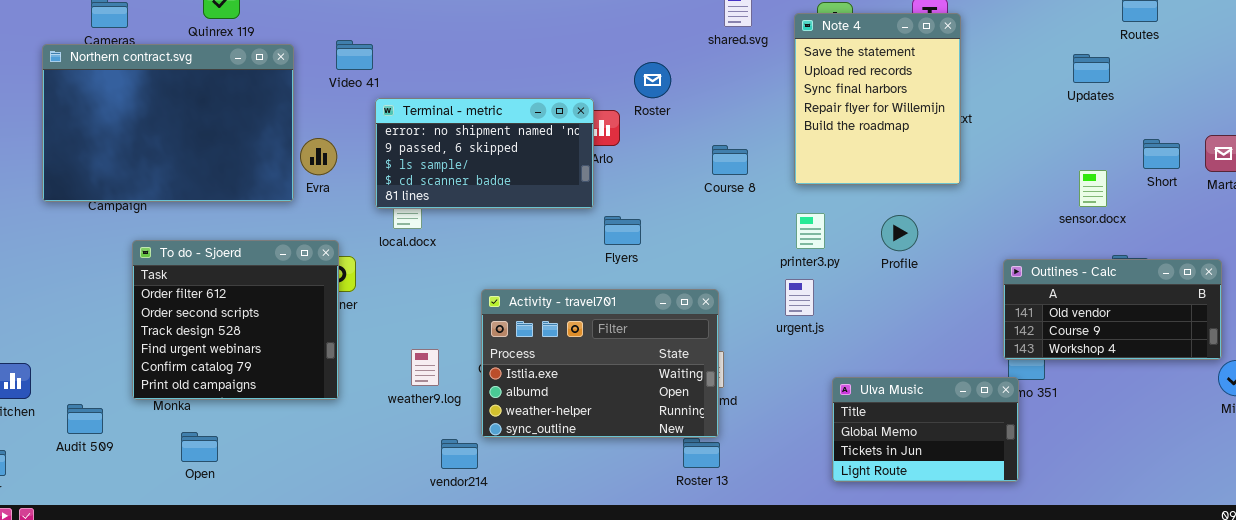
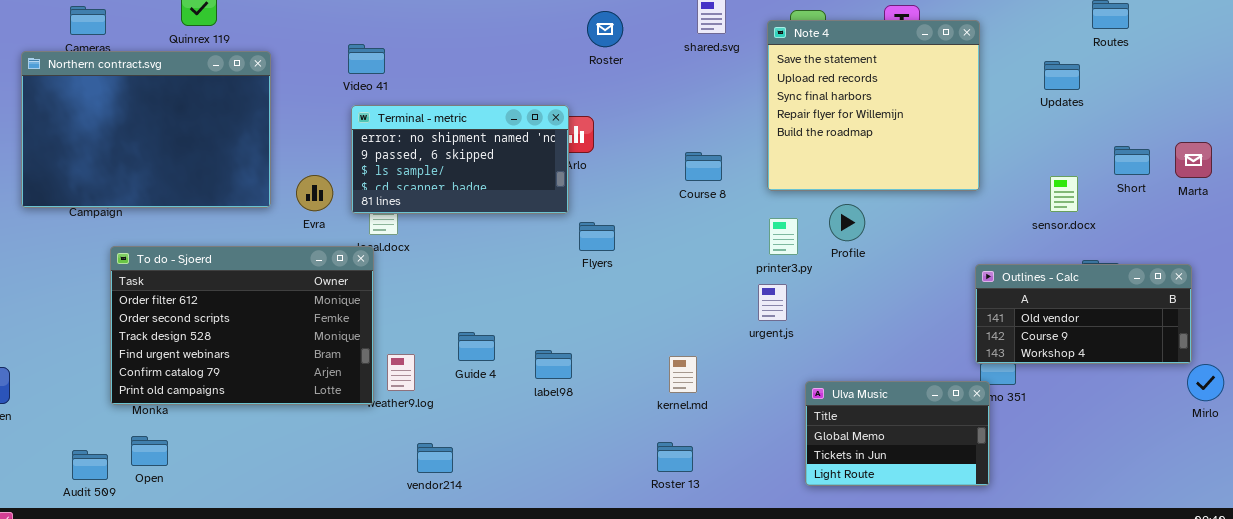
Note 4: [794,13,961,185] -> [767,20,980,191], resized
Video 41: [336,40,373,70] -> [348,44,385,74], moved
Roster: [634,62,671,98] -> [587,11,623,47], moved
Evra: [300,138,337,175] -> [296,175,333,211], moved
Profile: [881,215,918,251] -> [829,204,865,241], moved
To do - Sjoerd: [132,240,339,400] -> [110,246,374,405], resized
Activity - travel701: [481,289,719,438] -> none, closed
Audit 509: [67,404,103,434] -> [72,450,108,480], moved
Open: [181,432,218,462] -> [131,436,168,466], moved

